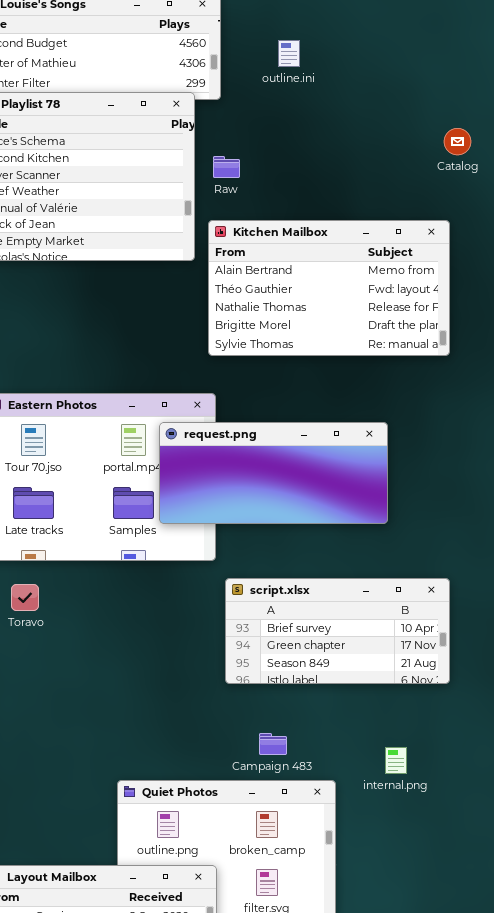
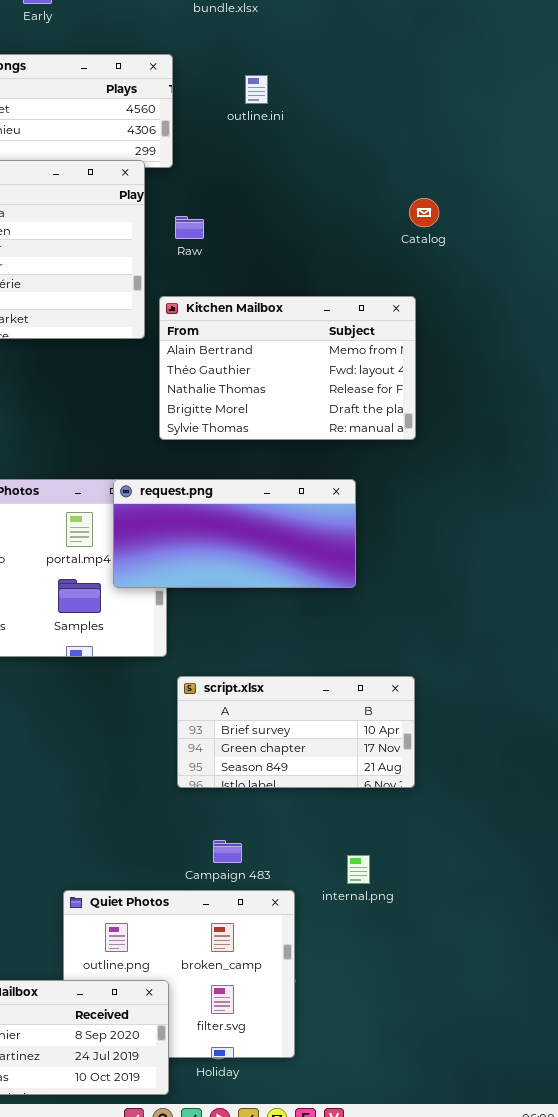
outline.ini: [278,40,300,67] -> [245,75,268,104], moved
Raw: [213,156,240,178] -> [175,216,204,239], moved
request.png: [159,422,388,524] -> [113,479,356,588], moved

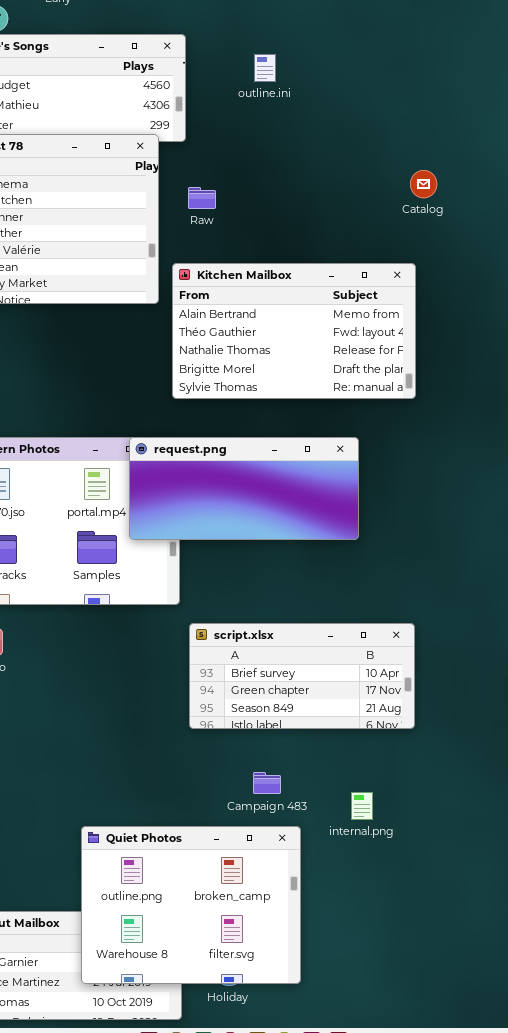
Campaign 483: [213,840,242,863] -> [253,772,281,794], moved
Quiet Photos: [63,890,295,1058] -> [81,826,301,984], raised

